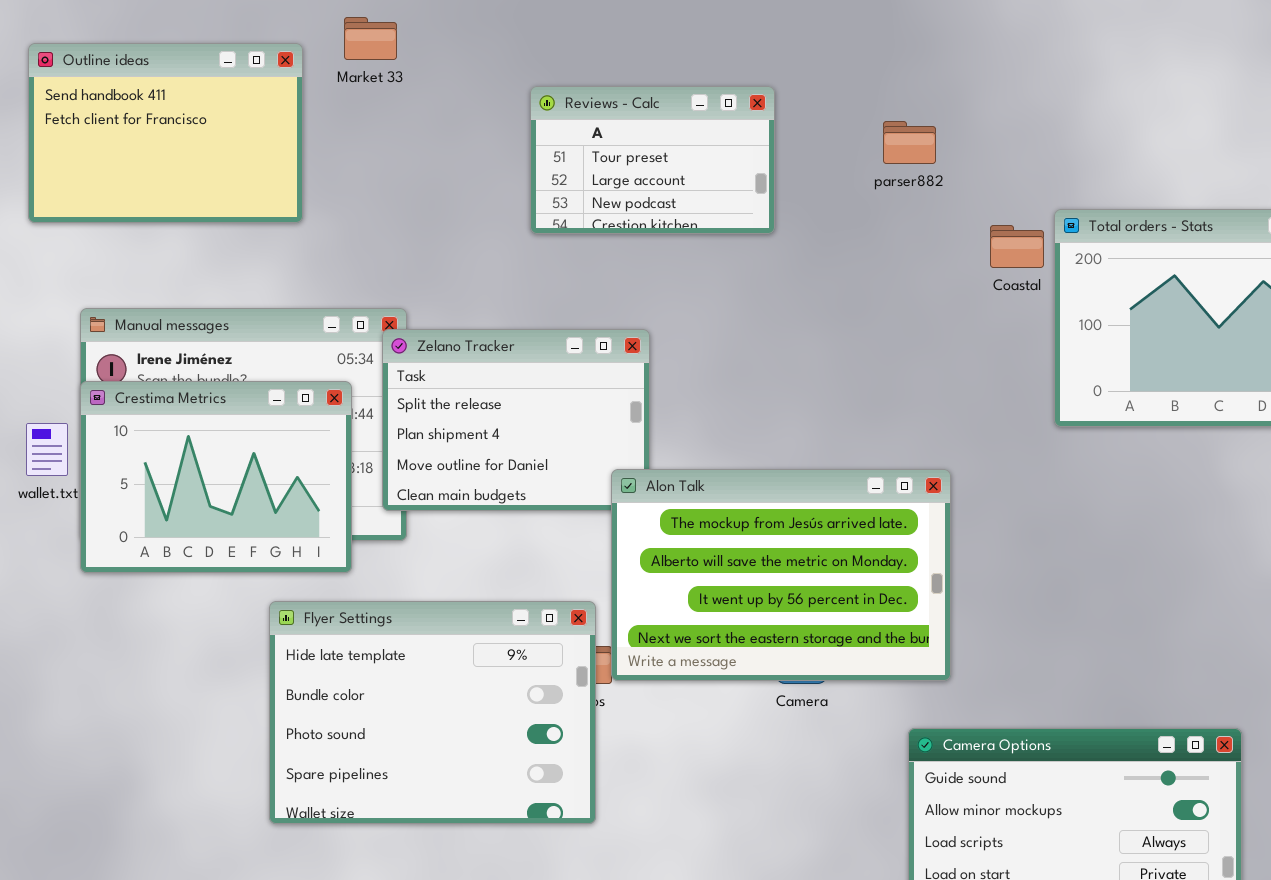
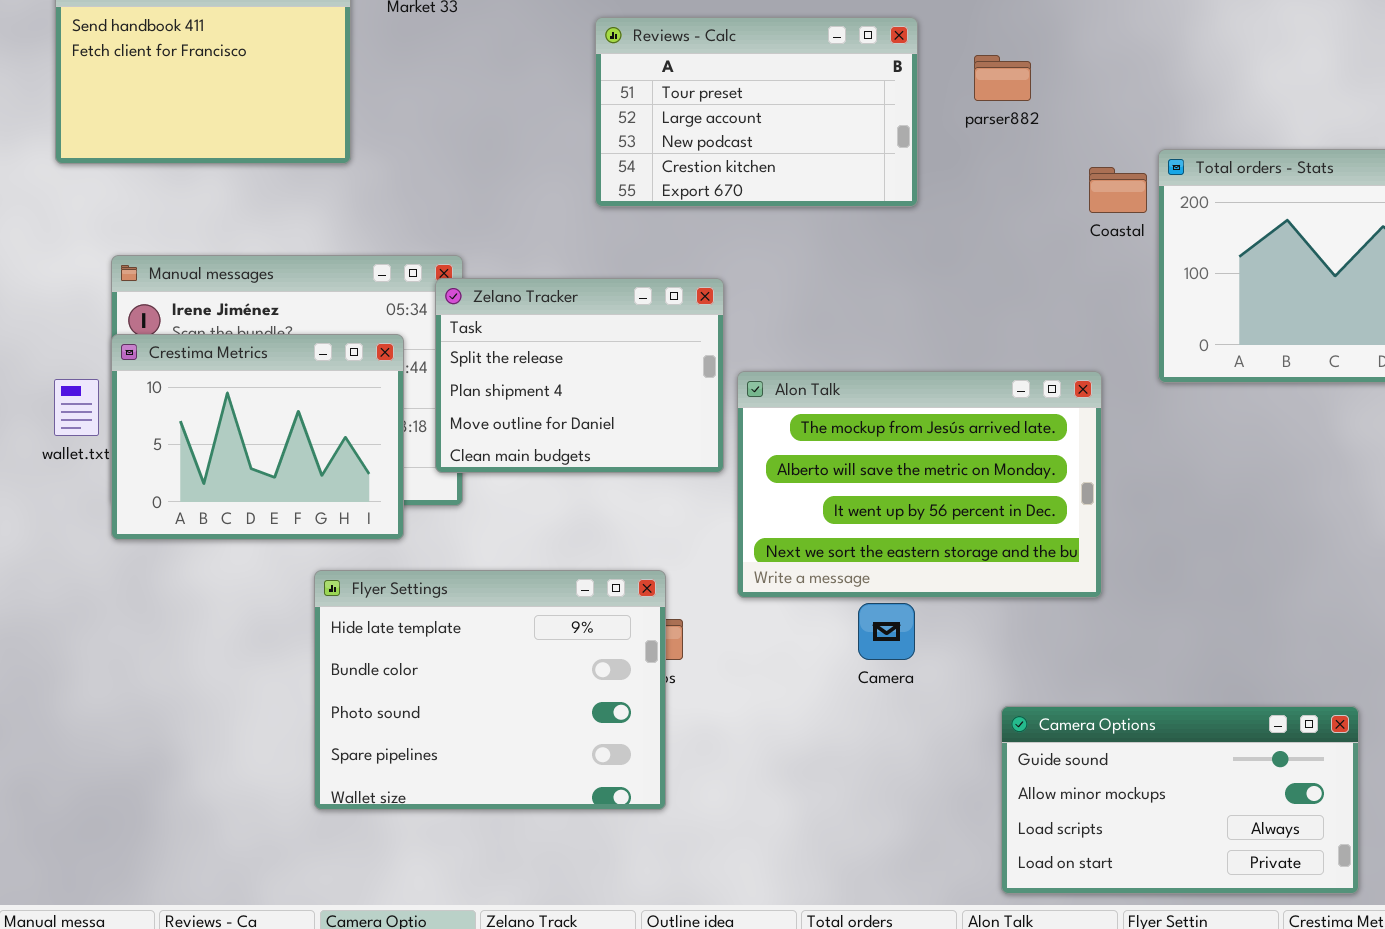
Reviews - Calc: [530,86,775,234] -> [595,17,918,207], resized
Alon Talk: [611,469,951,681] -> [737,371,1102,598], moved

